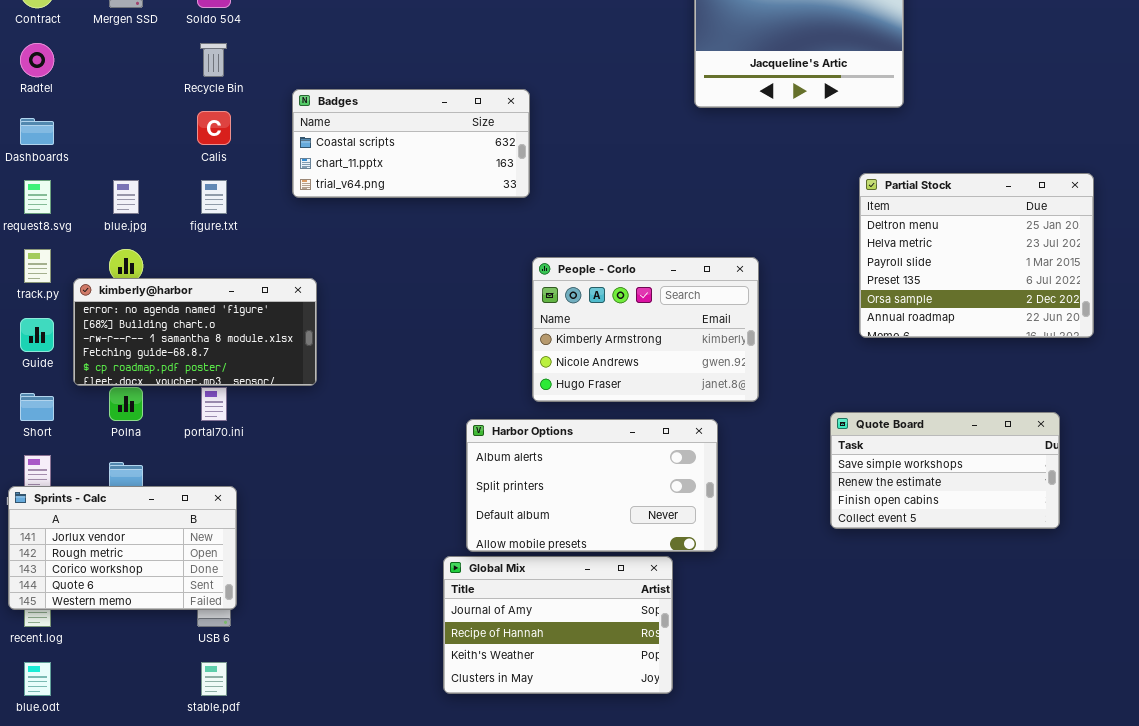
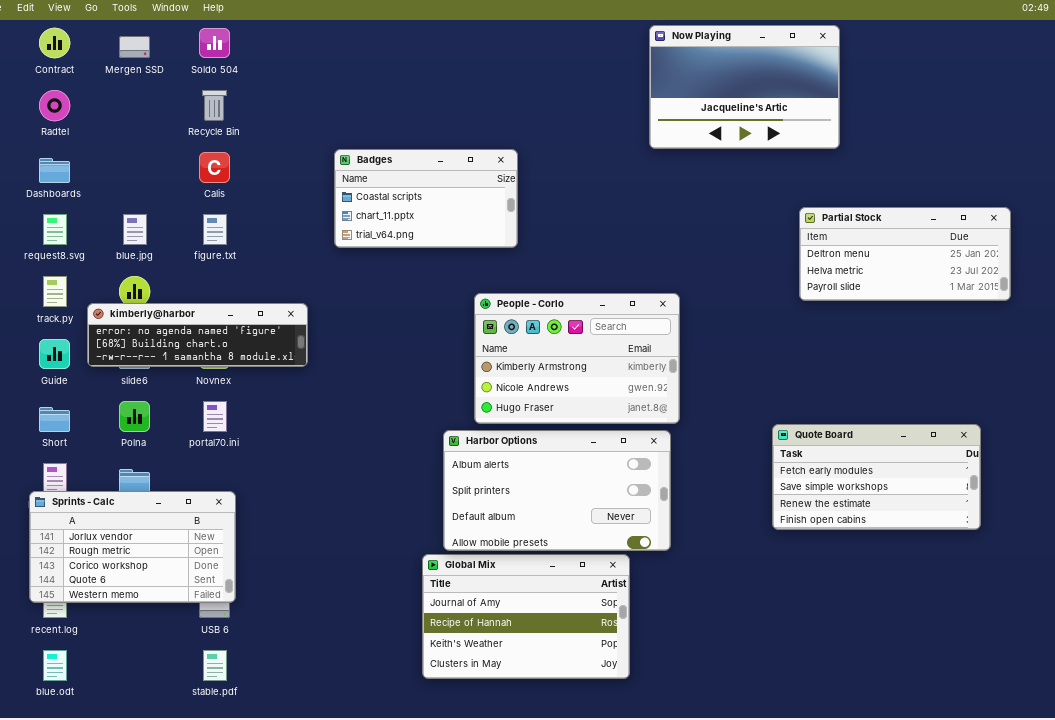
Badges: [292,89,530,198] -> [334,149,518,248], moved, resized
Partial Stock: [859,173,1094,338] -> [799,207,1011,301], resized
People - Corlo: [532,257,759,402] -> [474,293,680,424], moved
kimberly@harbor: [73,278,317,386] -> [87,303,308,367], resized
Quote Board: [830,412,1060,529] -> [772,424,981,530], scrolled up 1 row

